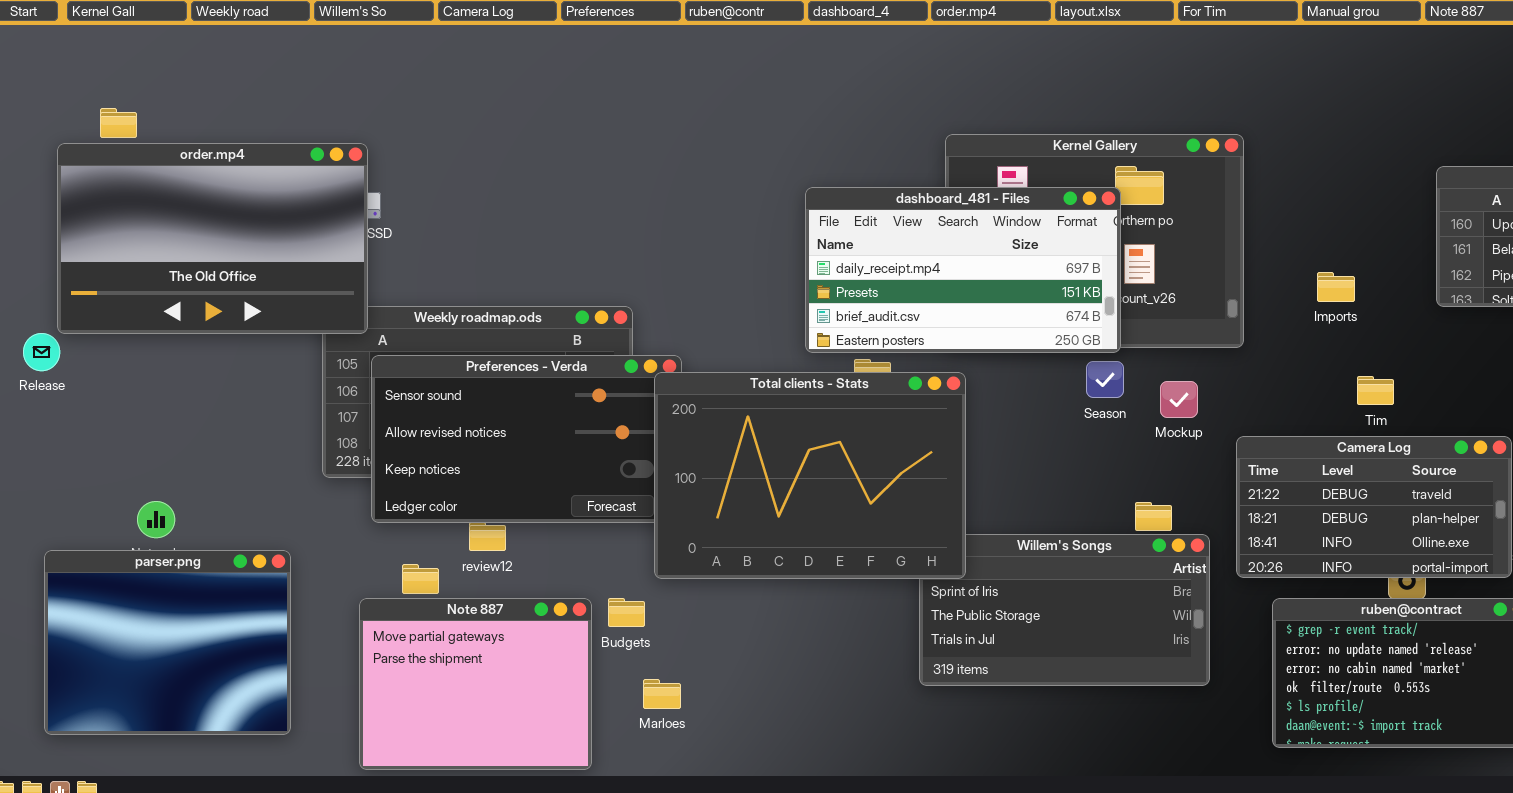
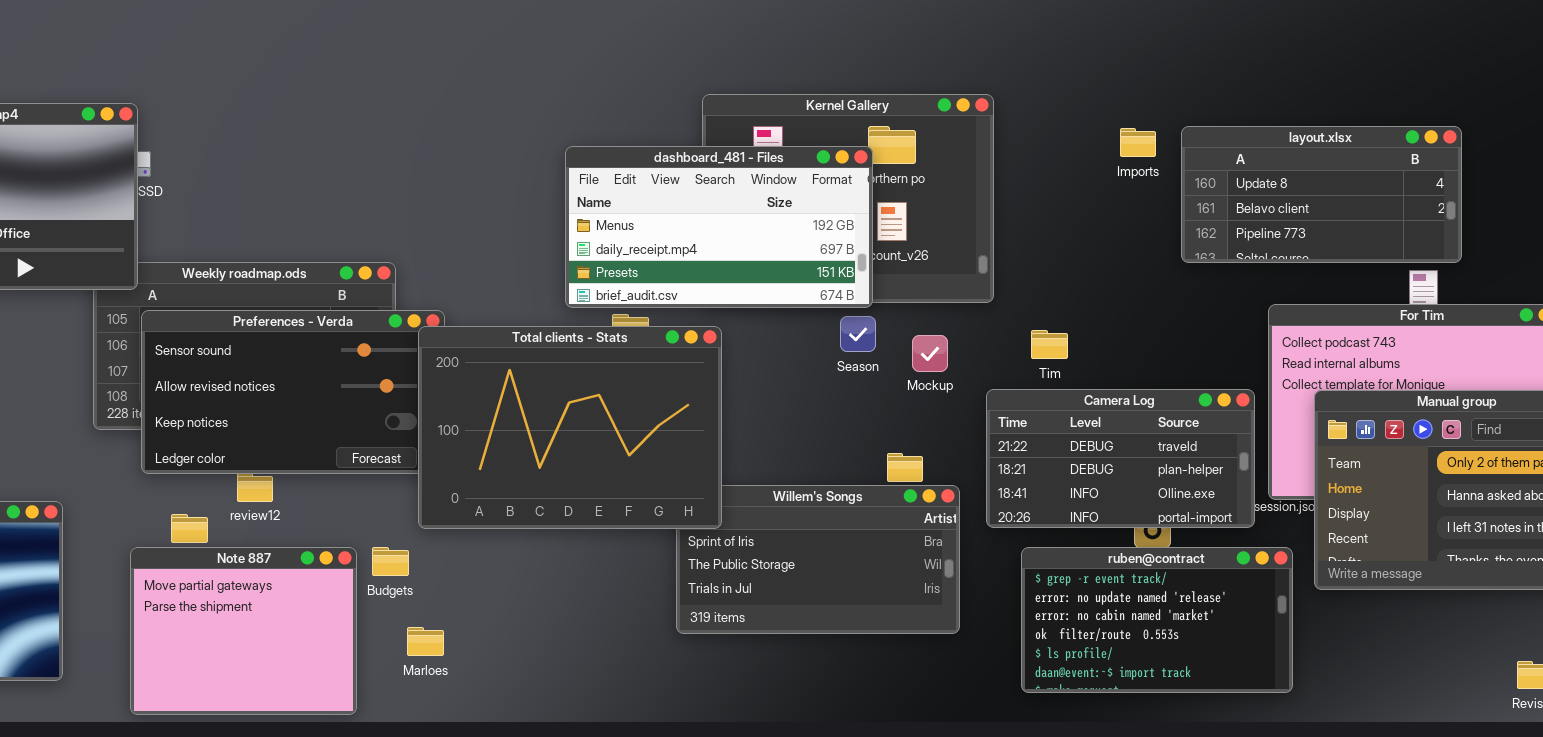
dashboard_481 - Files: [805,187,1121,353] -> [565,146,873,308], scrolled up 1 row
Imports: [1317,272,1355,302] -> [1120,128,1156,157], moved
Tim: [1357,376,1394,405] -> [1031,330,1068,359], moved

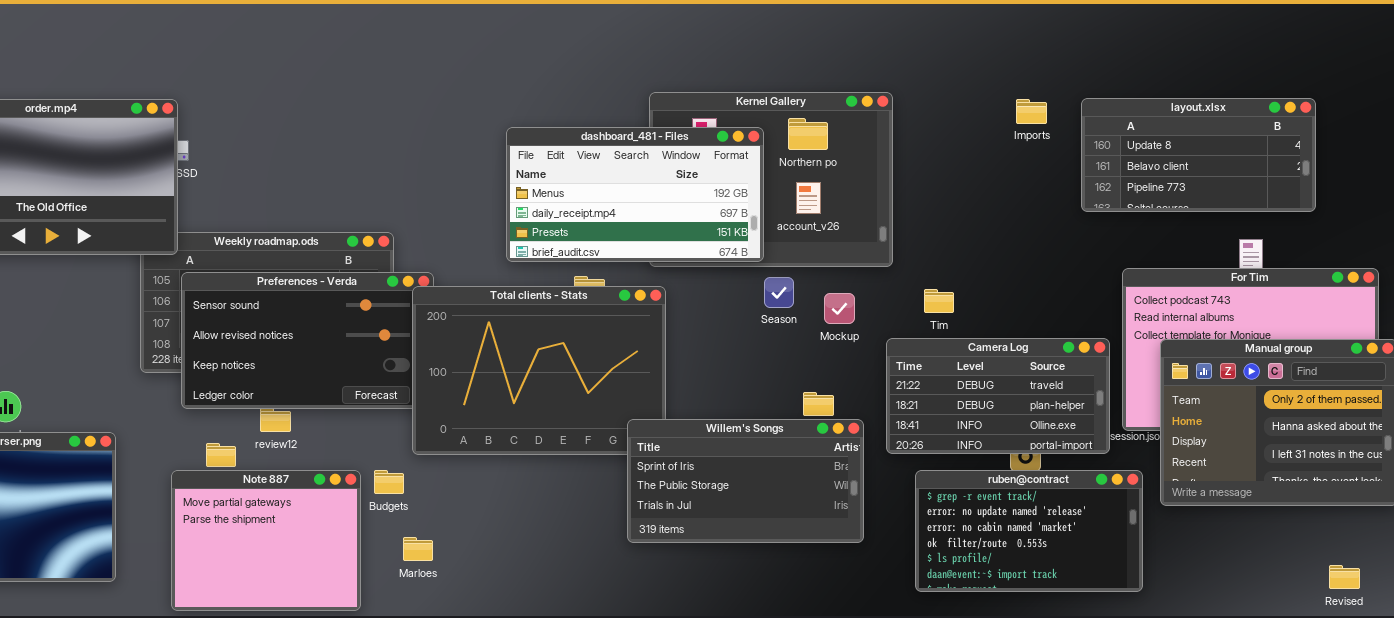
layout.xlsx: [1181,126,1462,263] -> [1081,98,1316,212], moved
Imports: [1120,128,1156,157] -> [1016,99,1047,124], moved
dashboard_481 - Files: [565,146,873,308] -> [506,127,764,262], moved
Willem's Songs: [676,485,960,634] -> [627,419,864,543], raised

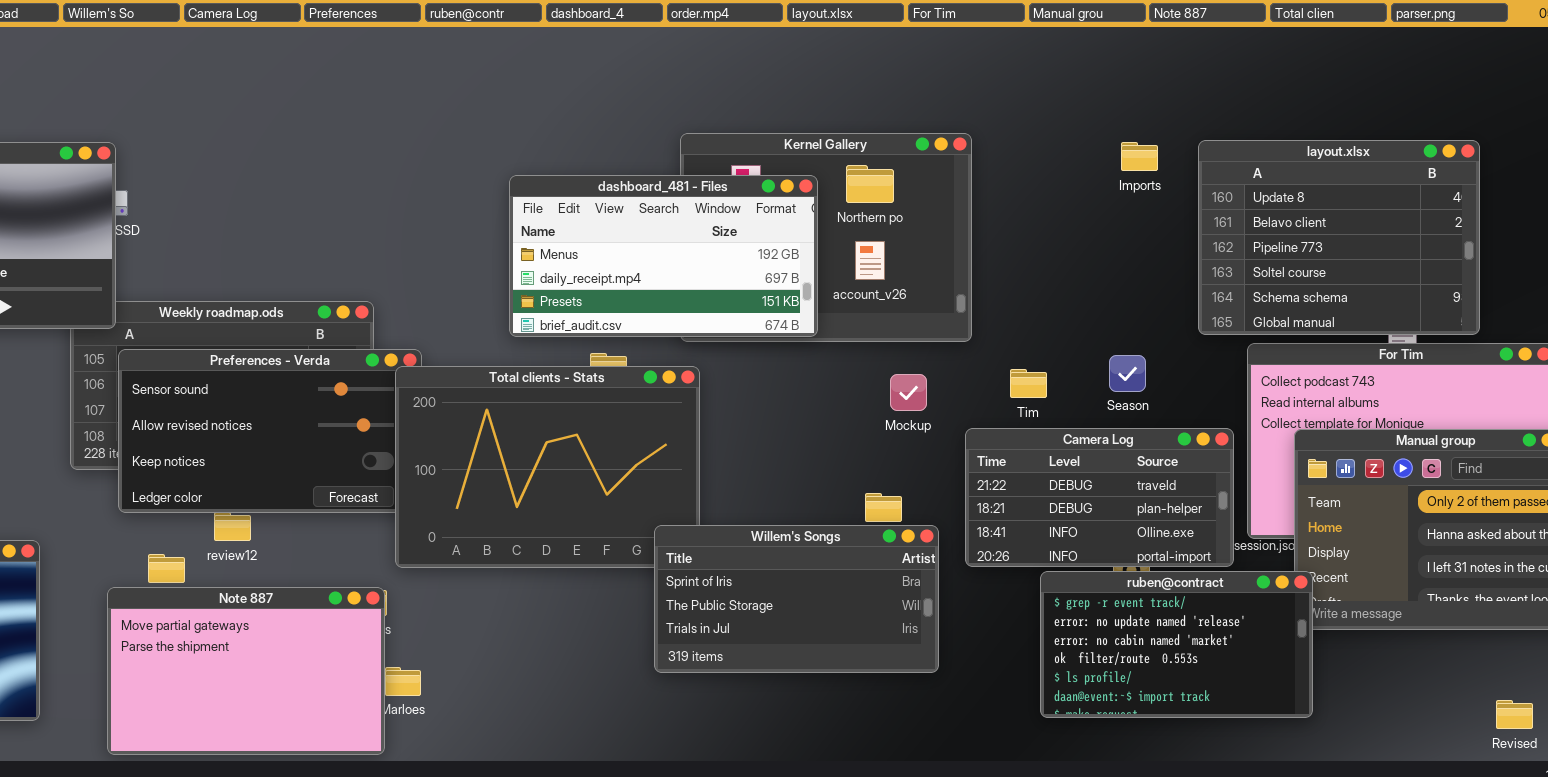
layout.xlsx: [1081,98,1316,212] -> [1198,140,1480,335], resized
Season: [764,277,794,308] -> [1109,355,1146,392], moved
Note 887: [171,470,361,611] -> [107,587,385,755], resized
ruben@contract: [915,470,1143,592] -> [1040,571,1313,718], moved

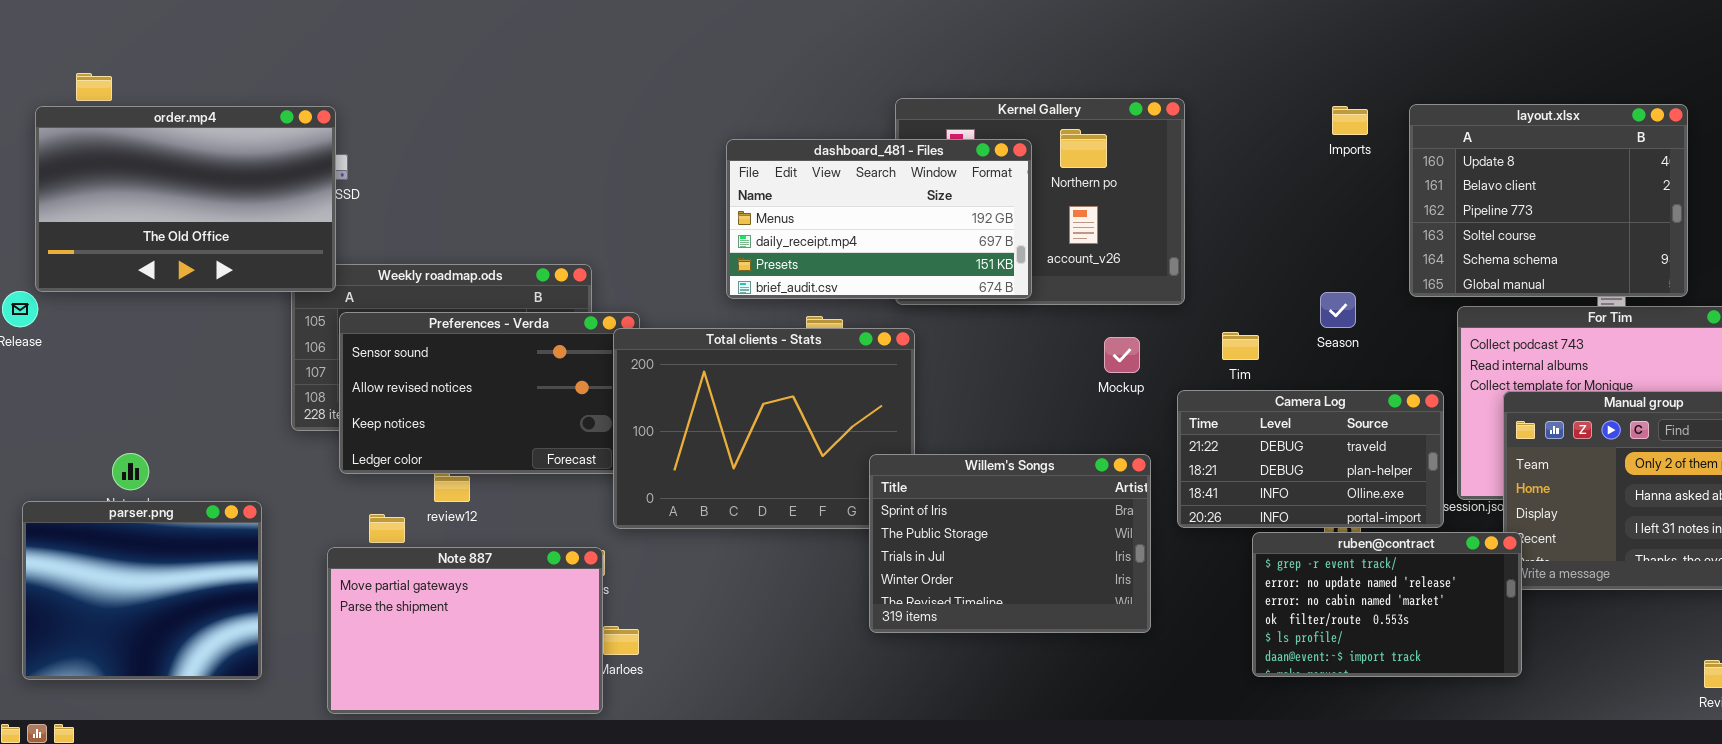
Season: [1109,355,1146,392] -> [1320,292,1356,328], moved
Willem's Songs: [654,525,939,673] -> [869,454,1151,633], resized

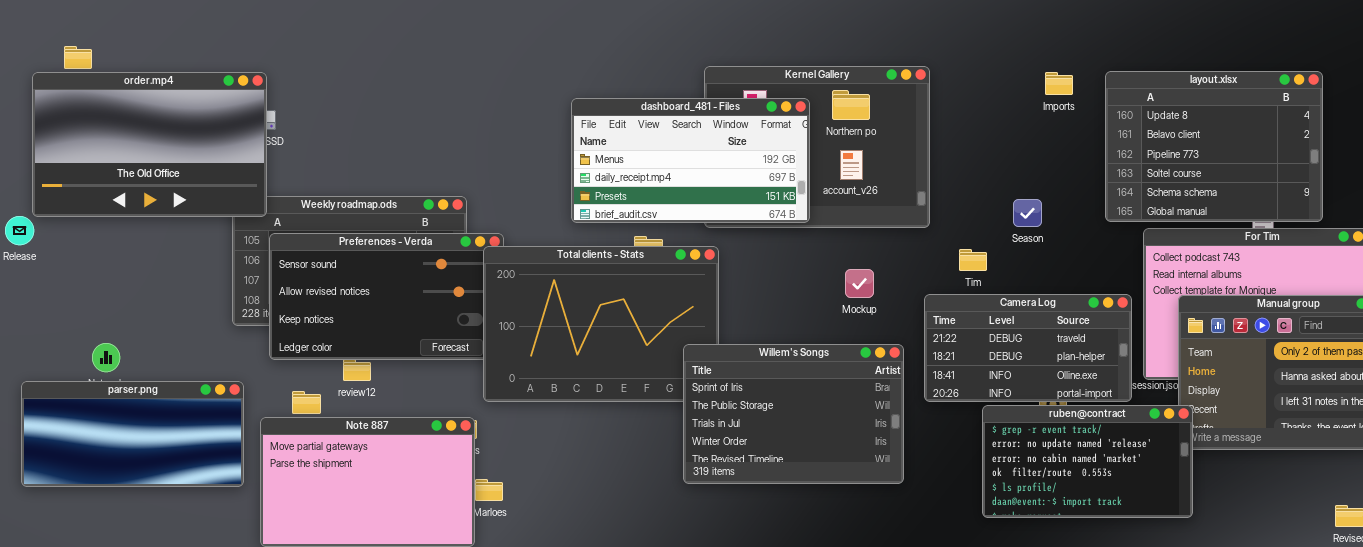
Season: [1320,292,1356,328] -> [1013,199,1042,227], moved
Mockup: [1104,337,1140,373] -> [845,269,874,298], moved
parser.png: [22,501,262,680] -> [21,381,244,487], resized

